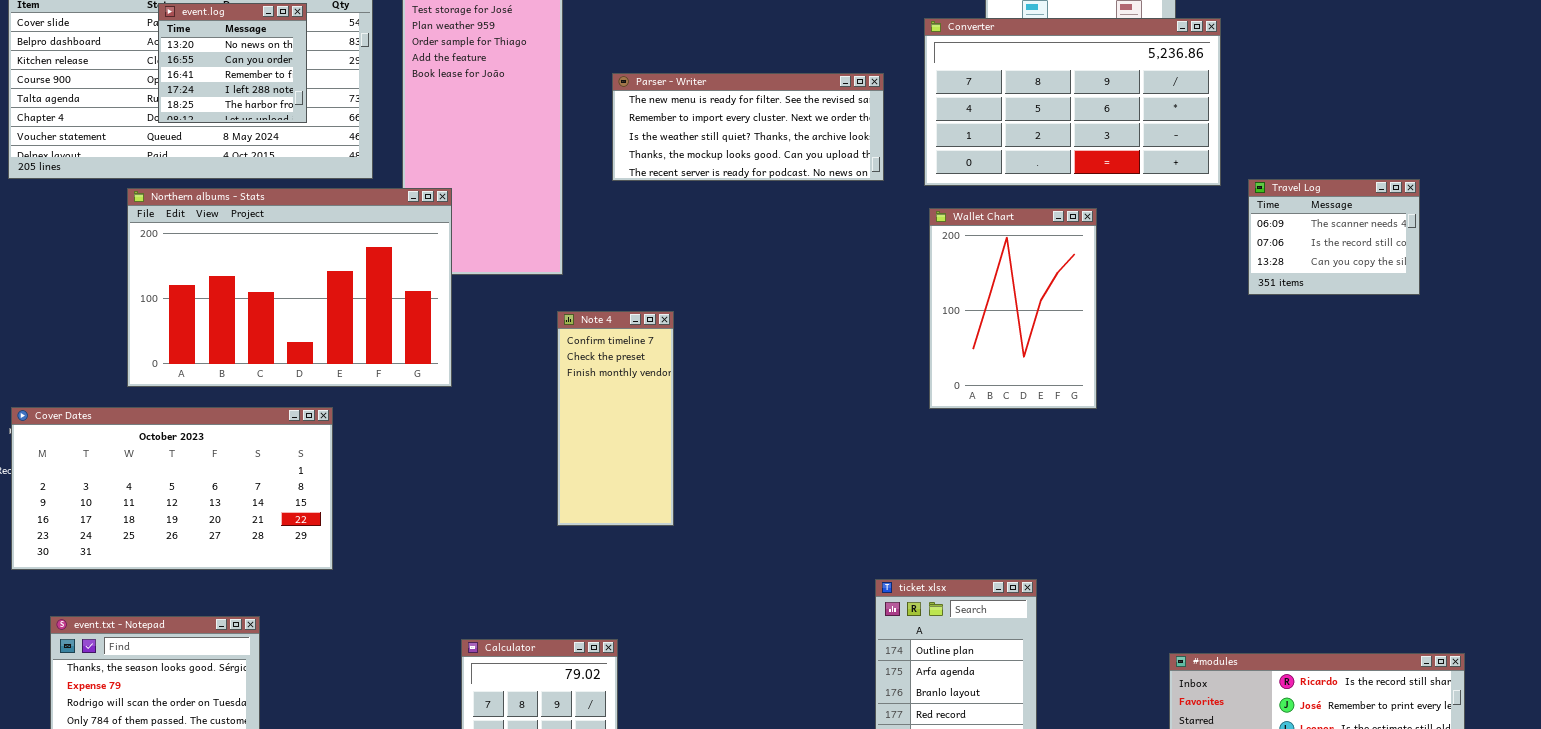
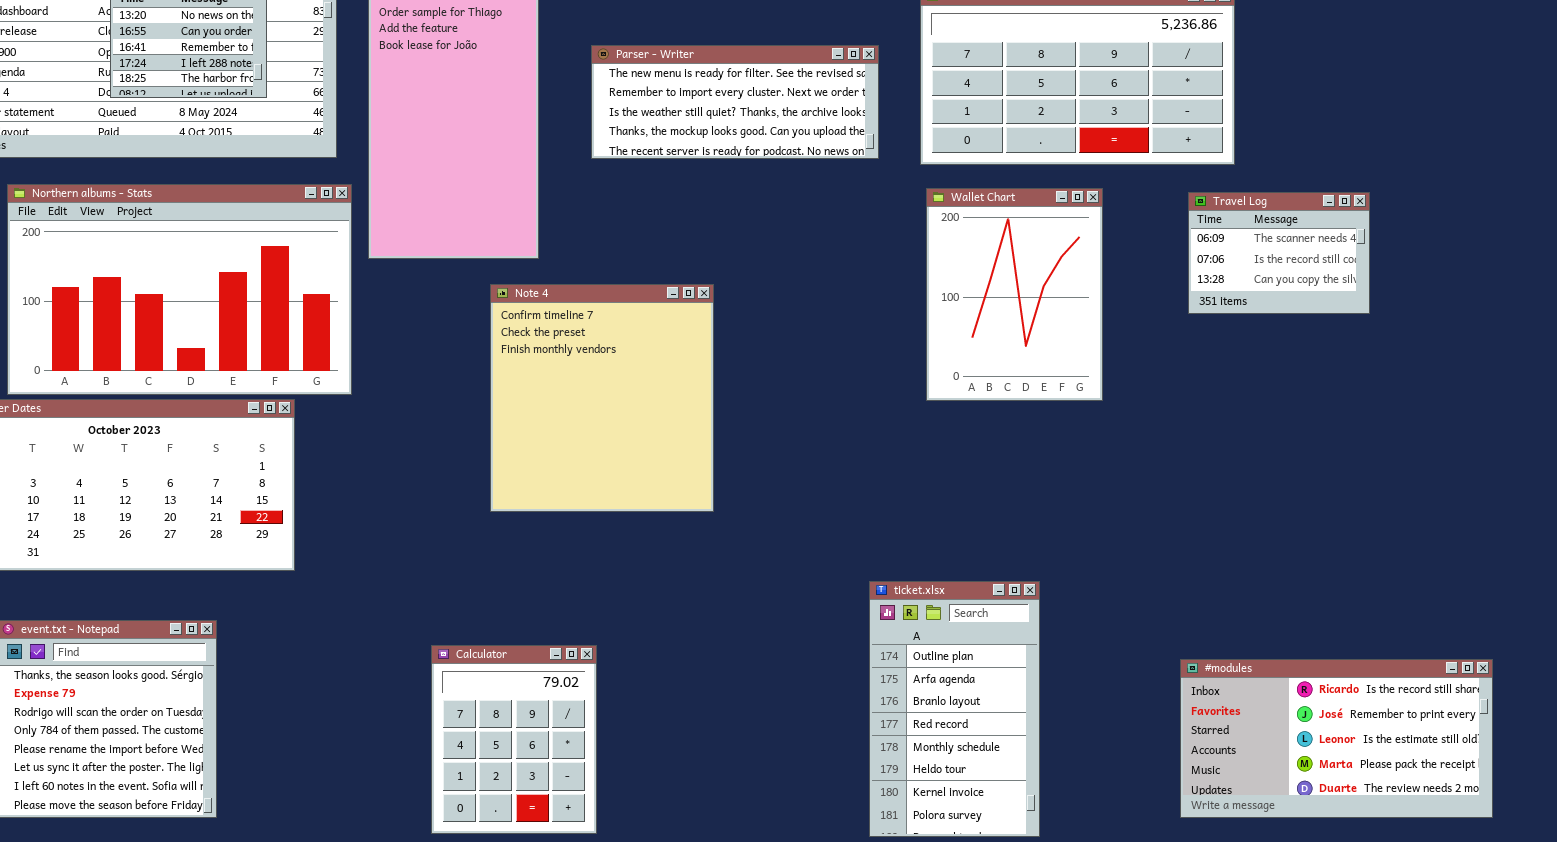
Travel Log: [1248,179,1420,295] -> [1188,192,1370,314], moved
Northern albums - Stats: [127,188,452,387] -> [7,184,352,395], moved
Note 4: [557,311,674,526] -> [490,284,714,512], moved, resized

